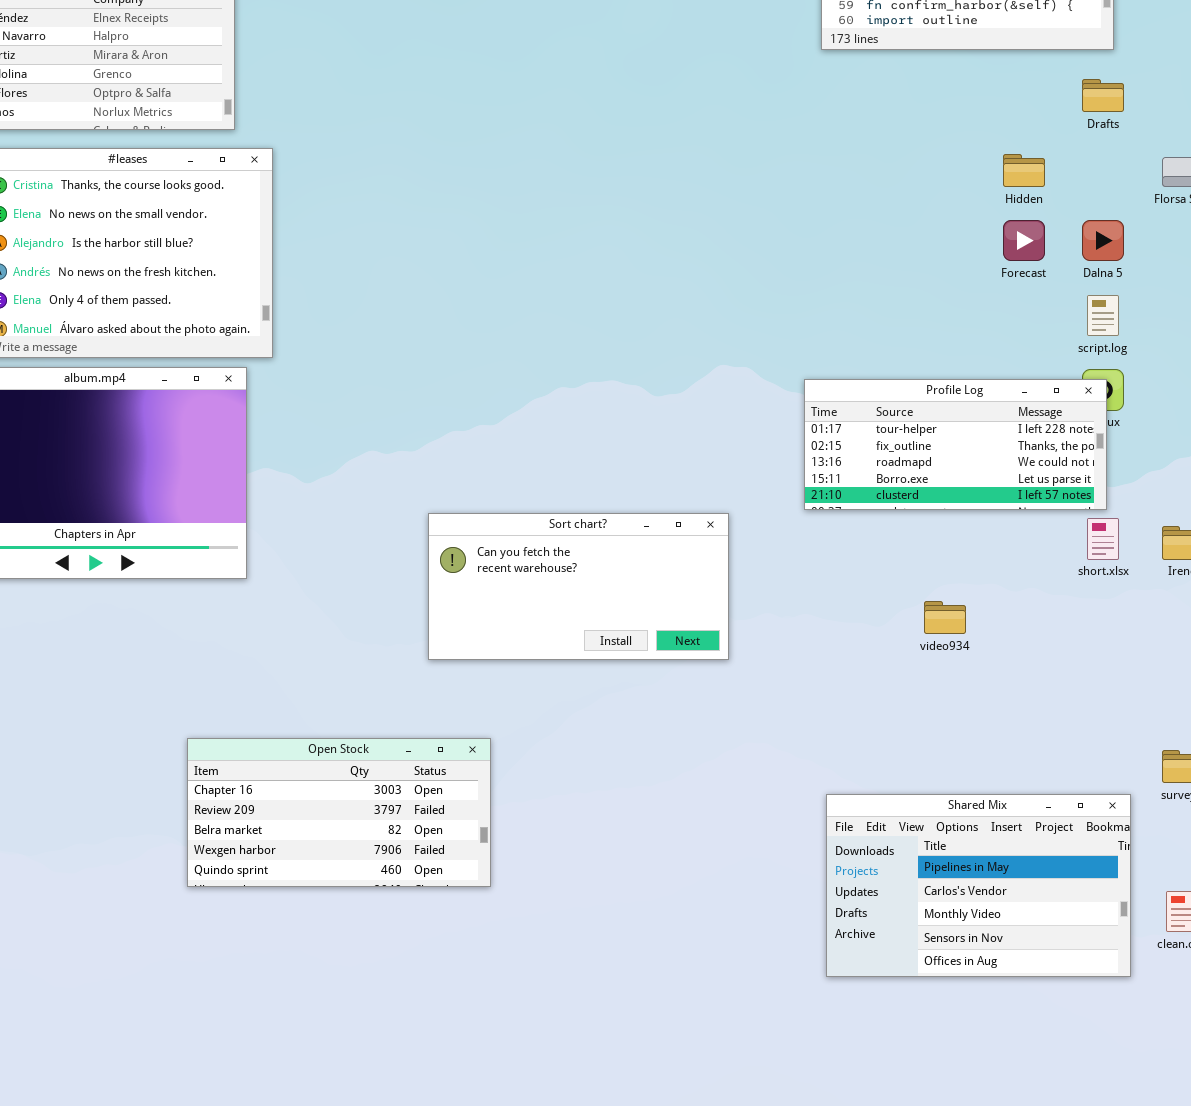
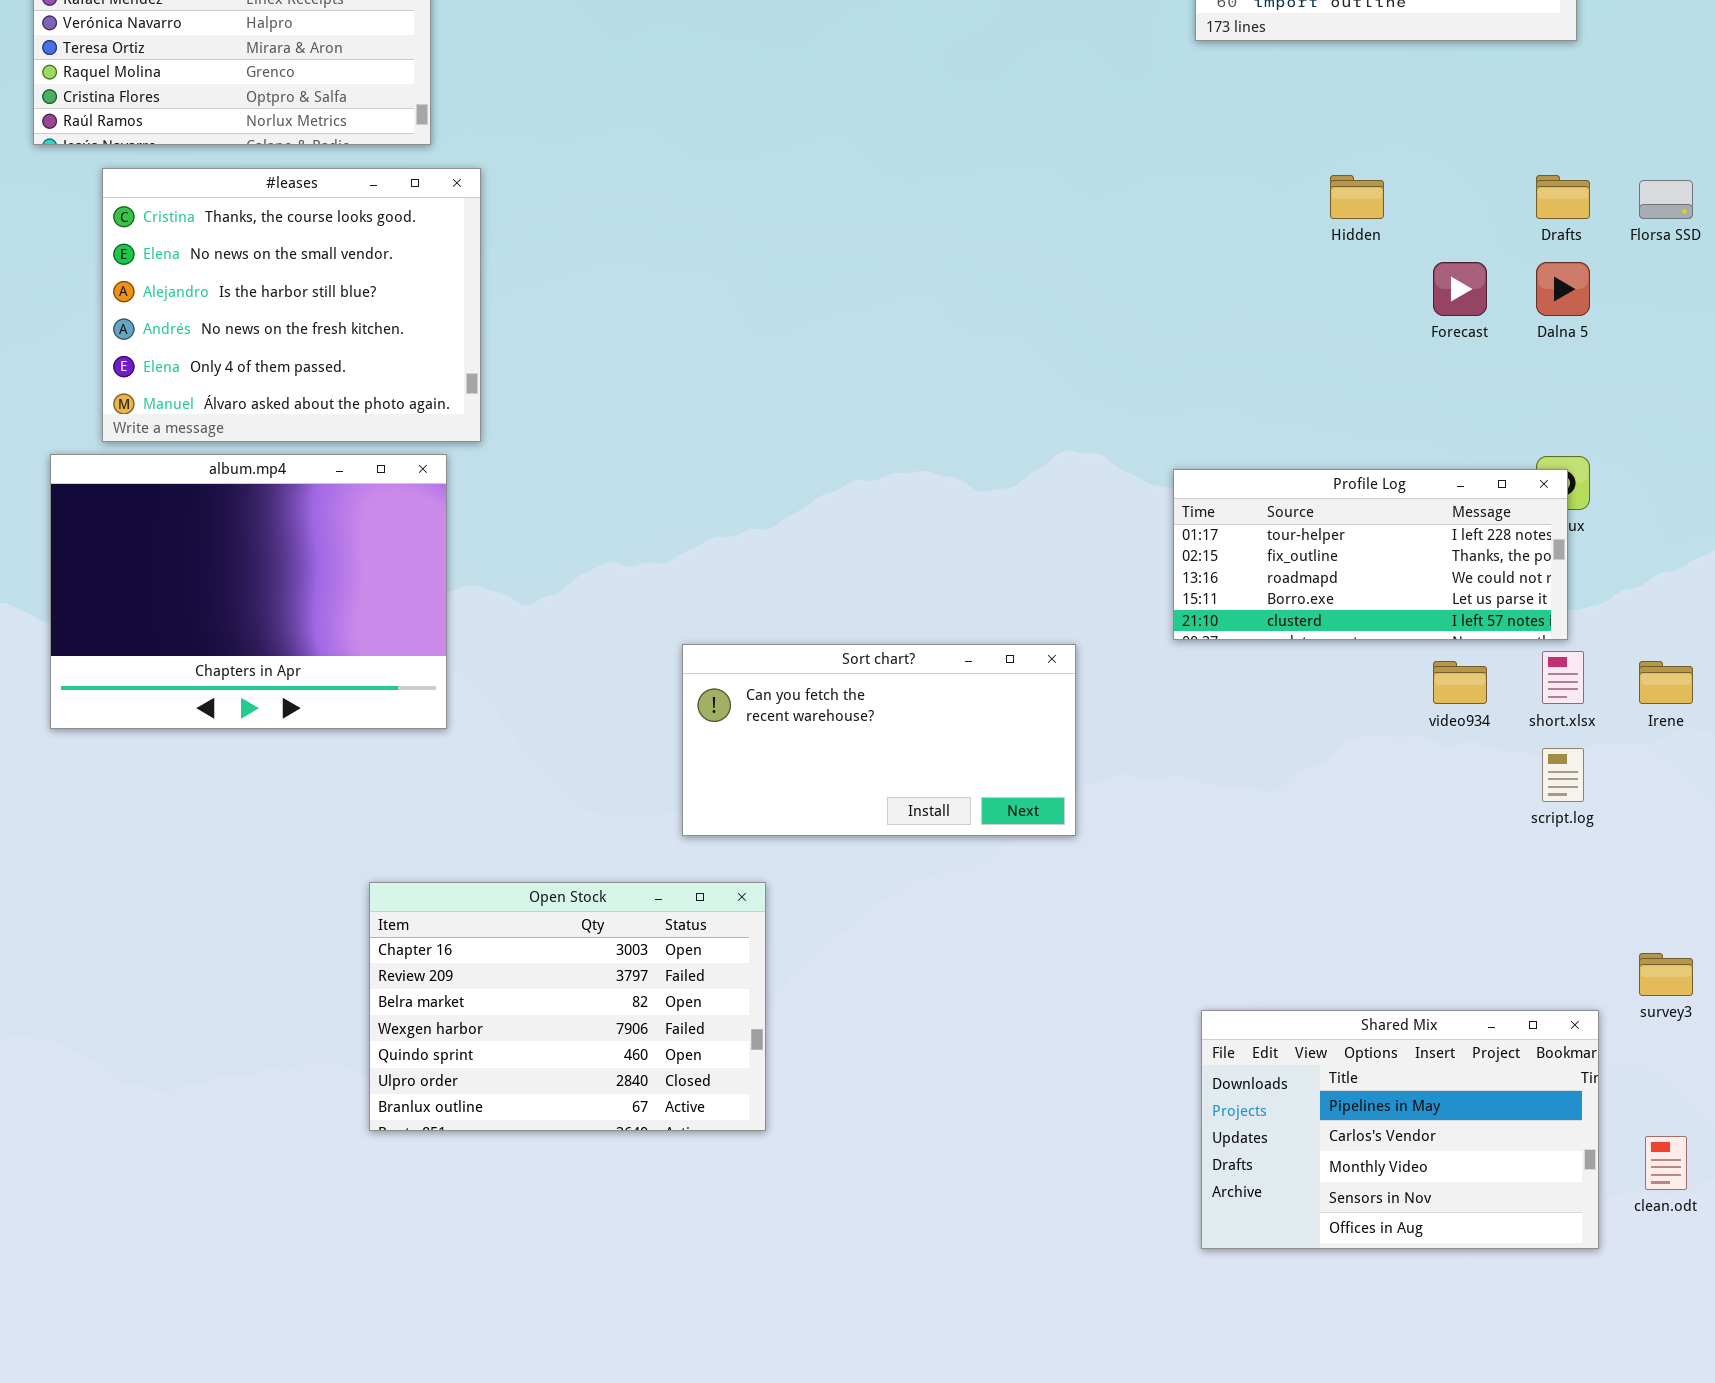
Drafts: [1082,79,1124,112] -> [1536,175,1590,219], moved
Hidden: [1003,154,1045,187] -> [1330,175,1384,219], moved
script.log: [1087,295,1119,336] -> [1542,748,1584,802], moved
video934: [924,601,966,634] -> [1433,661,1487,704], moved
Open Stock: [187,738,491,887] -> [369,882,766,1131], resized

